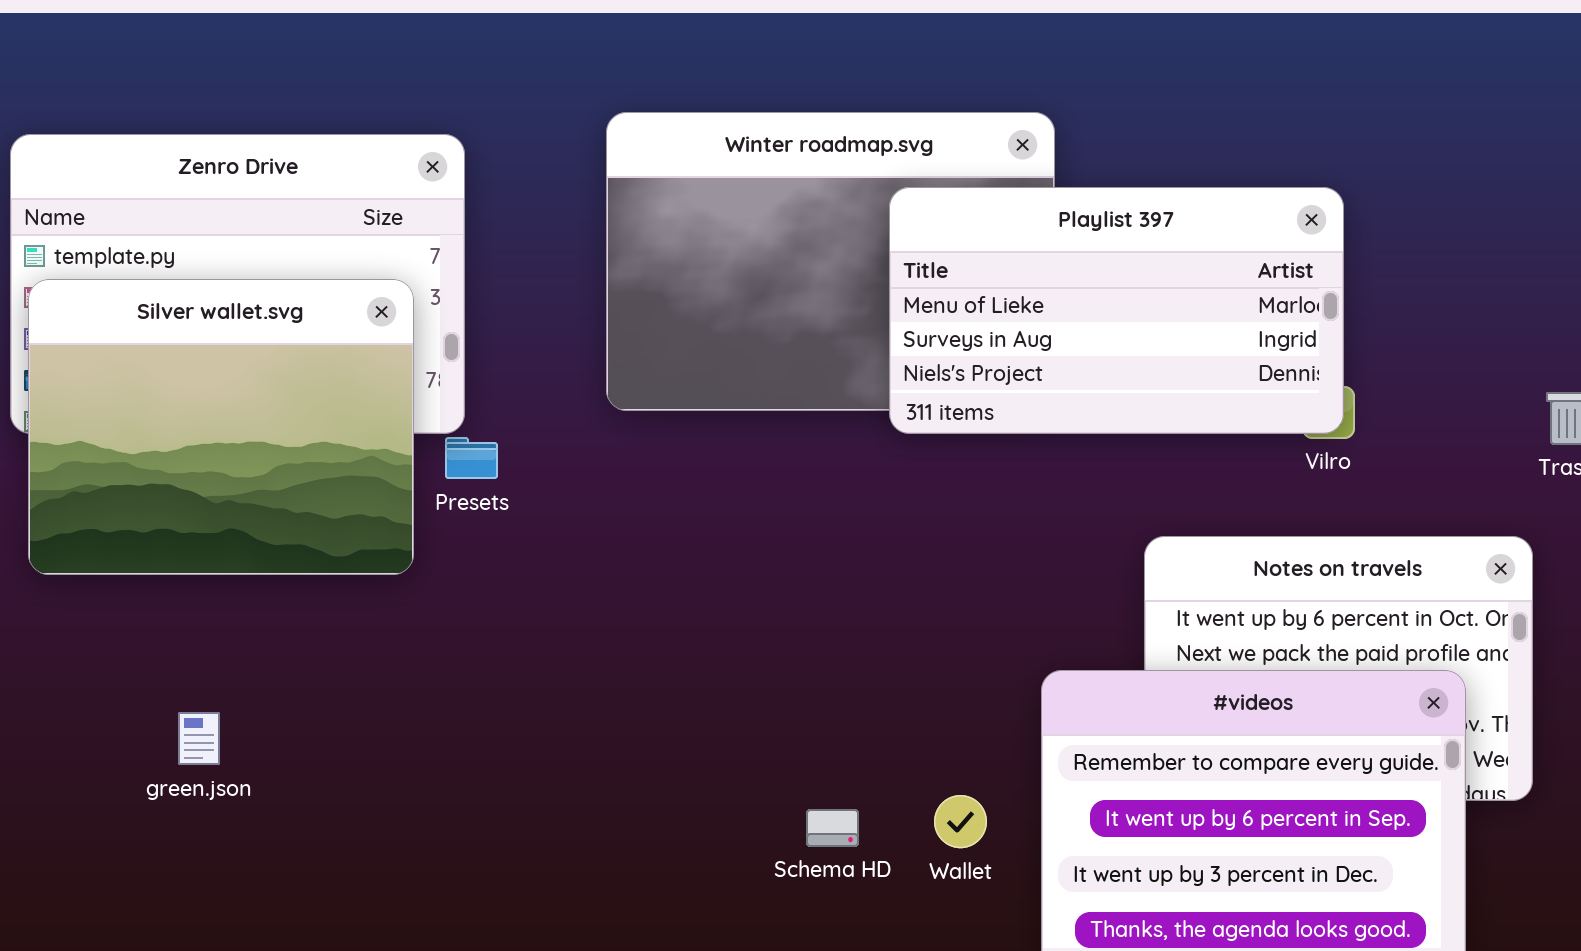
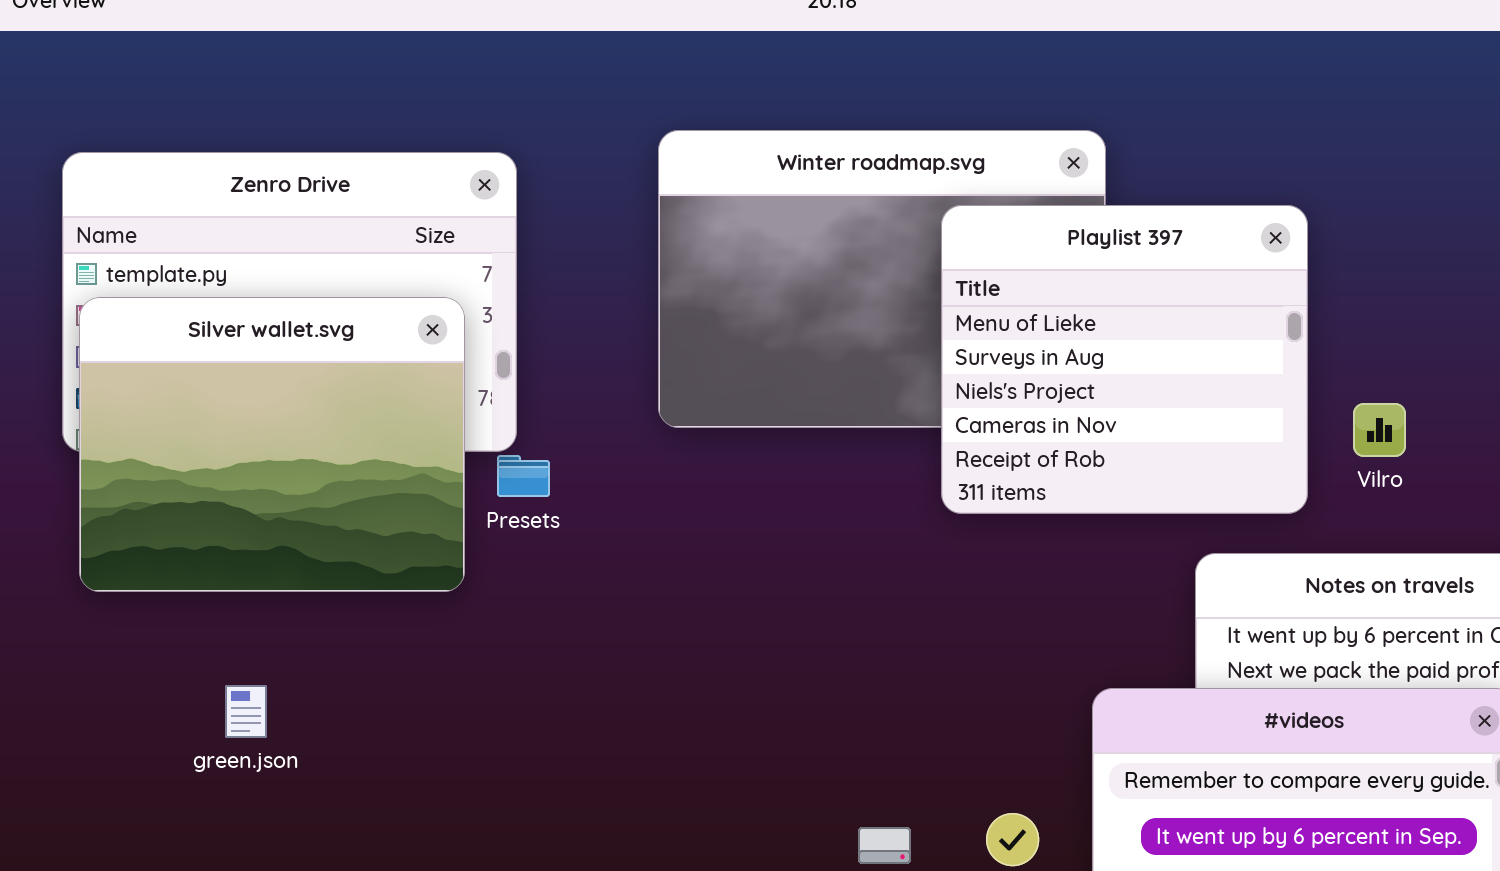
Playlist 397: [889,187,1344,434] -> [941,205,1308,514], resized
green.json: [178,712,220,765] -> [225,685,267,738], moved

